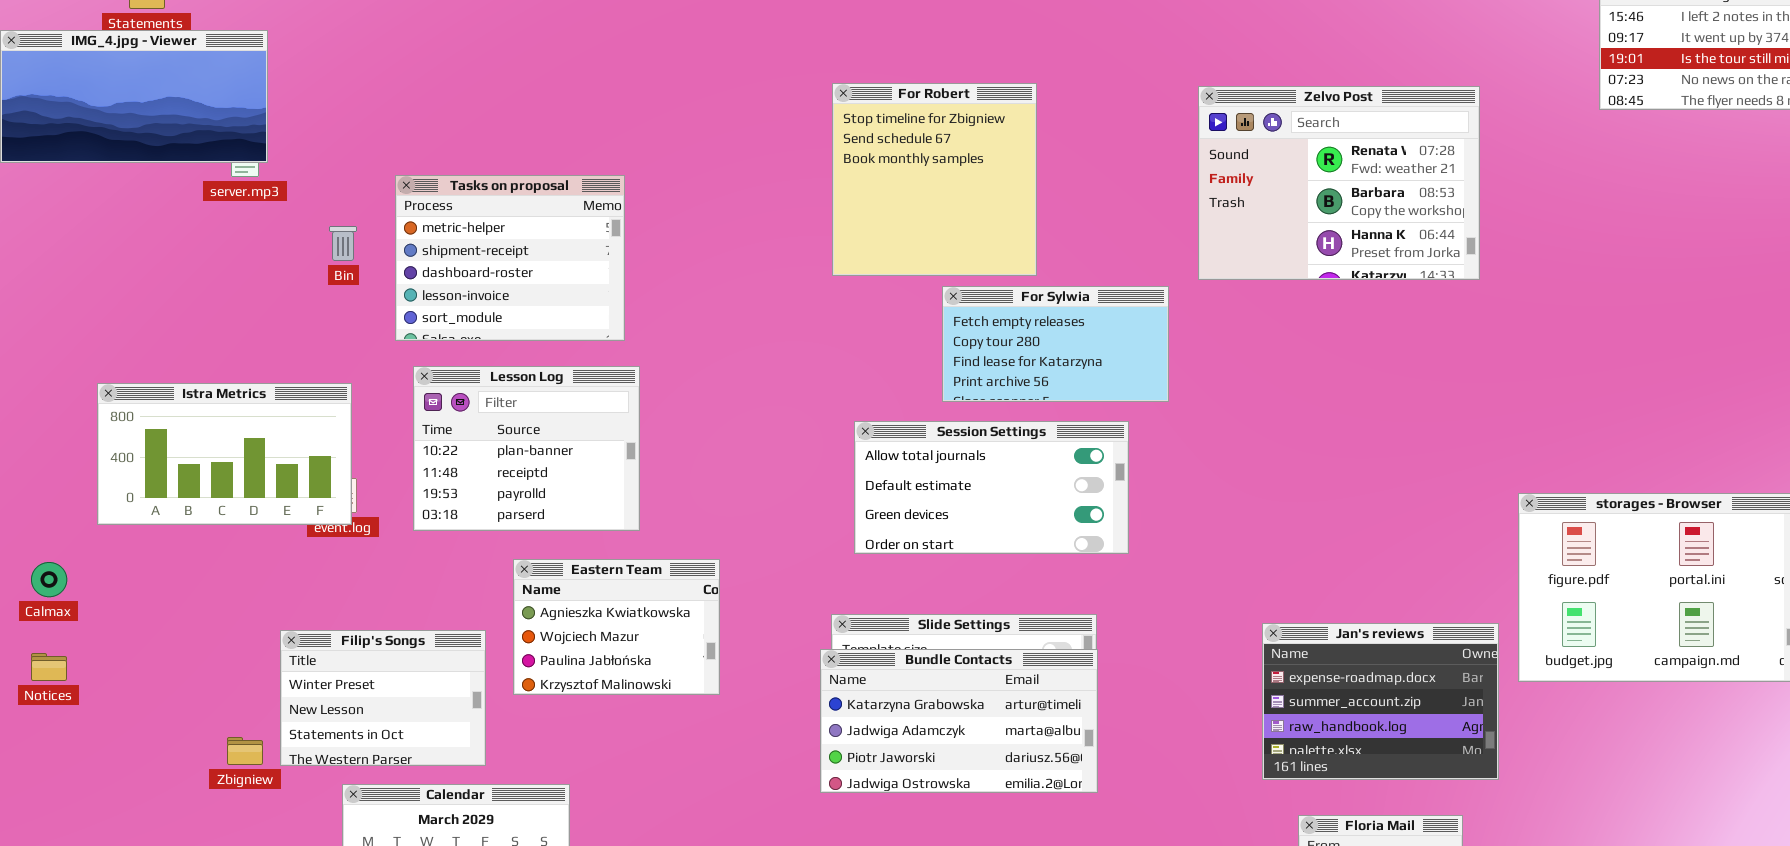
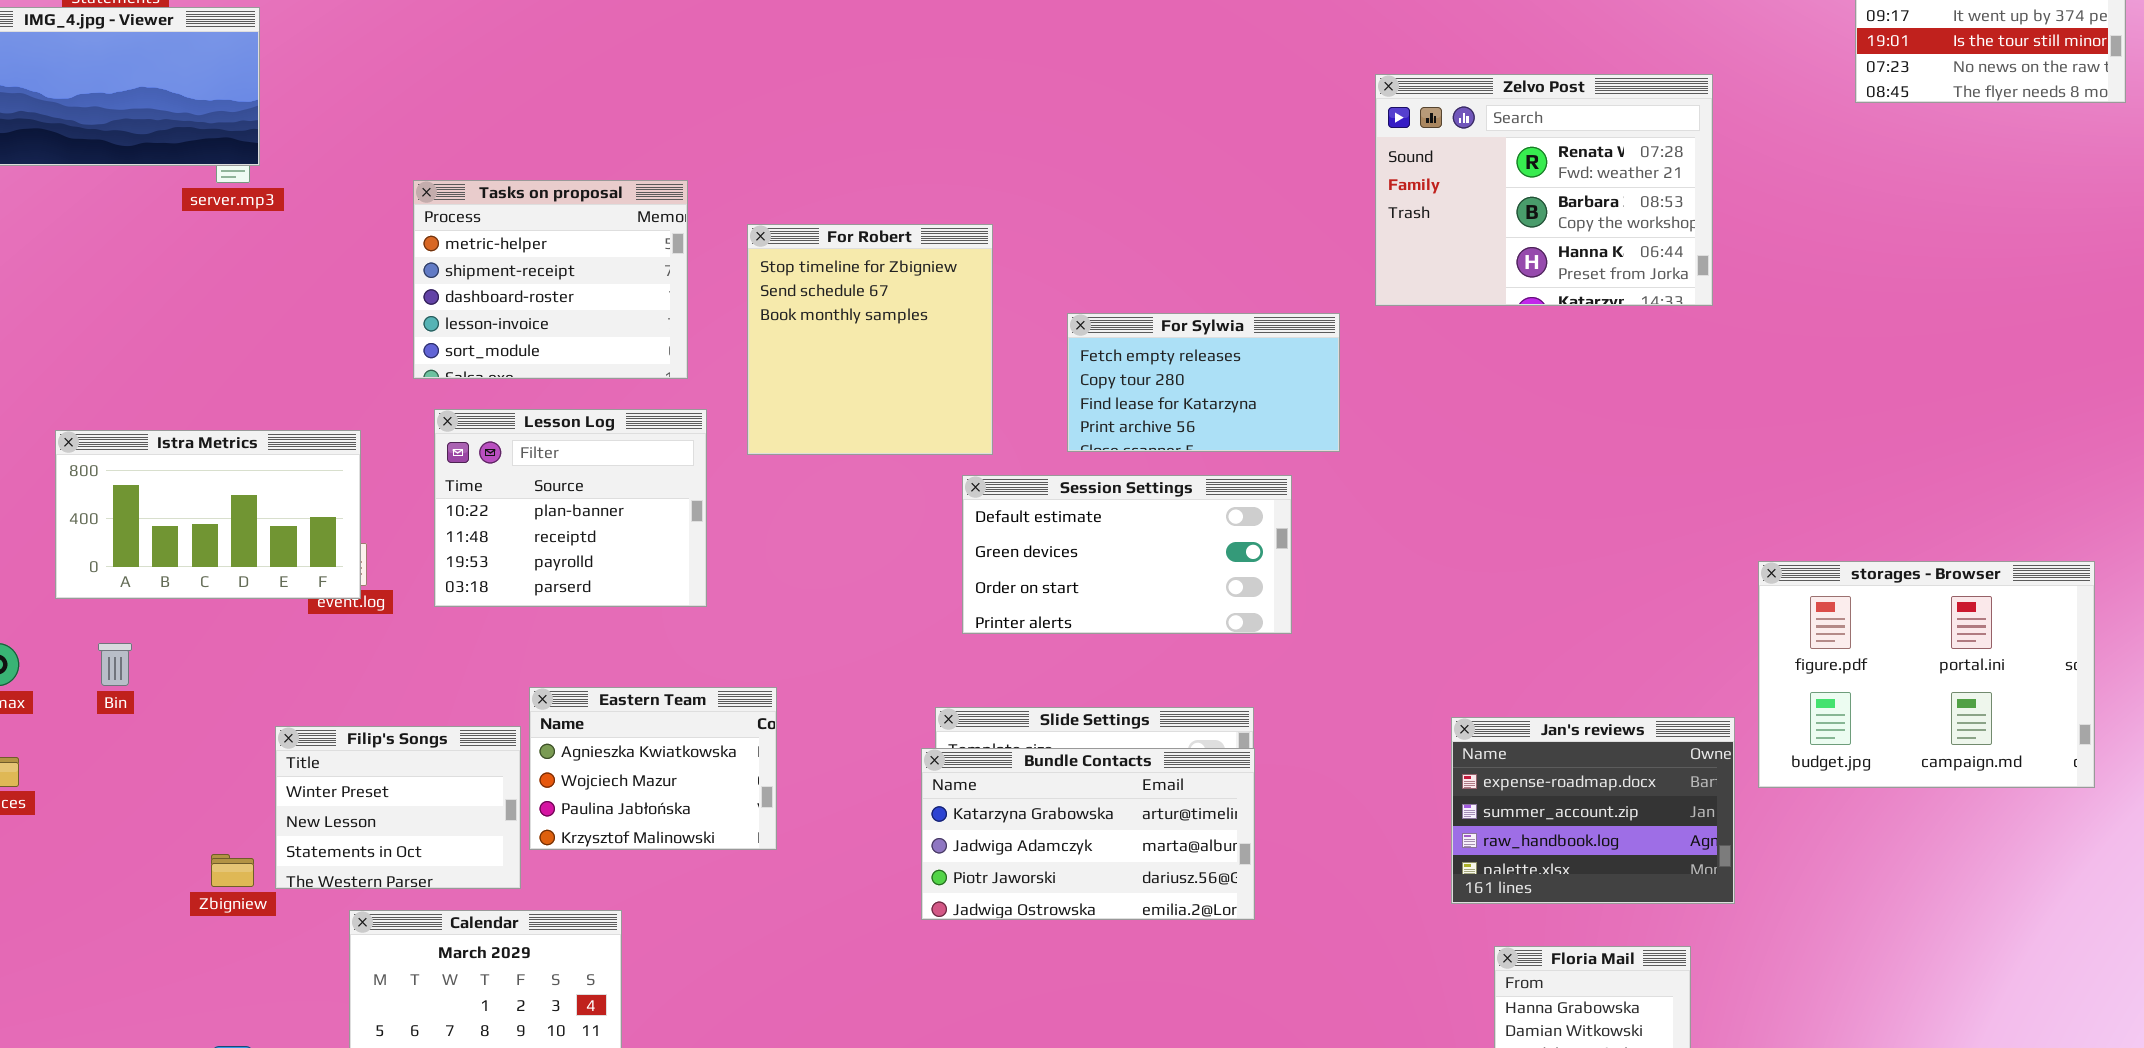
For Robert: [832,83,1037,276] -> [747,224,993,455], moved
Bin: [329,226,357,261] -> [98,643,132,686], moved
Session Settings: [854,421,1129,554] -> [962,475,1292,634], scrolled down 1 row
Eastern Team: [513,559,720,695] -> [529,687,777,850], moved

